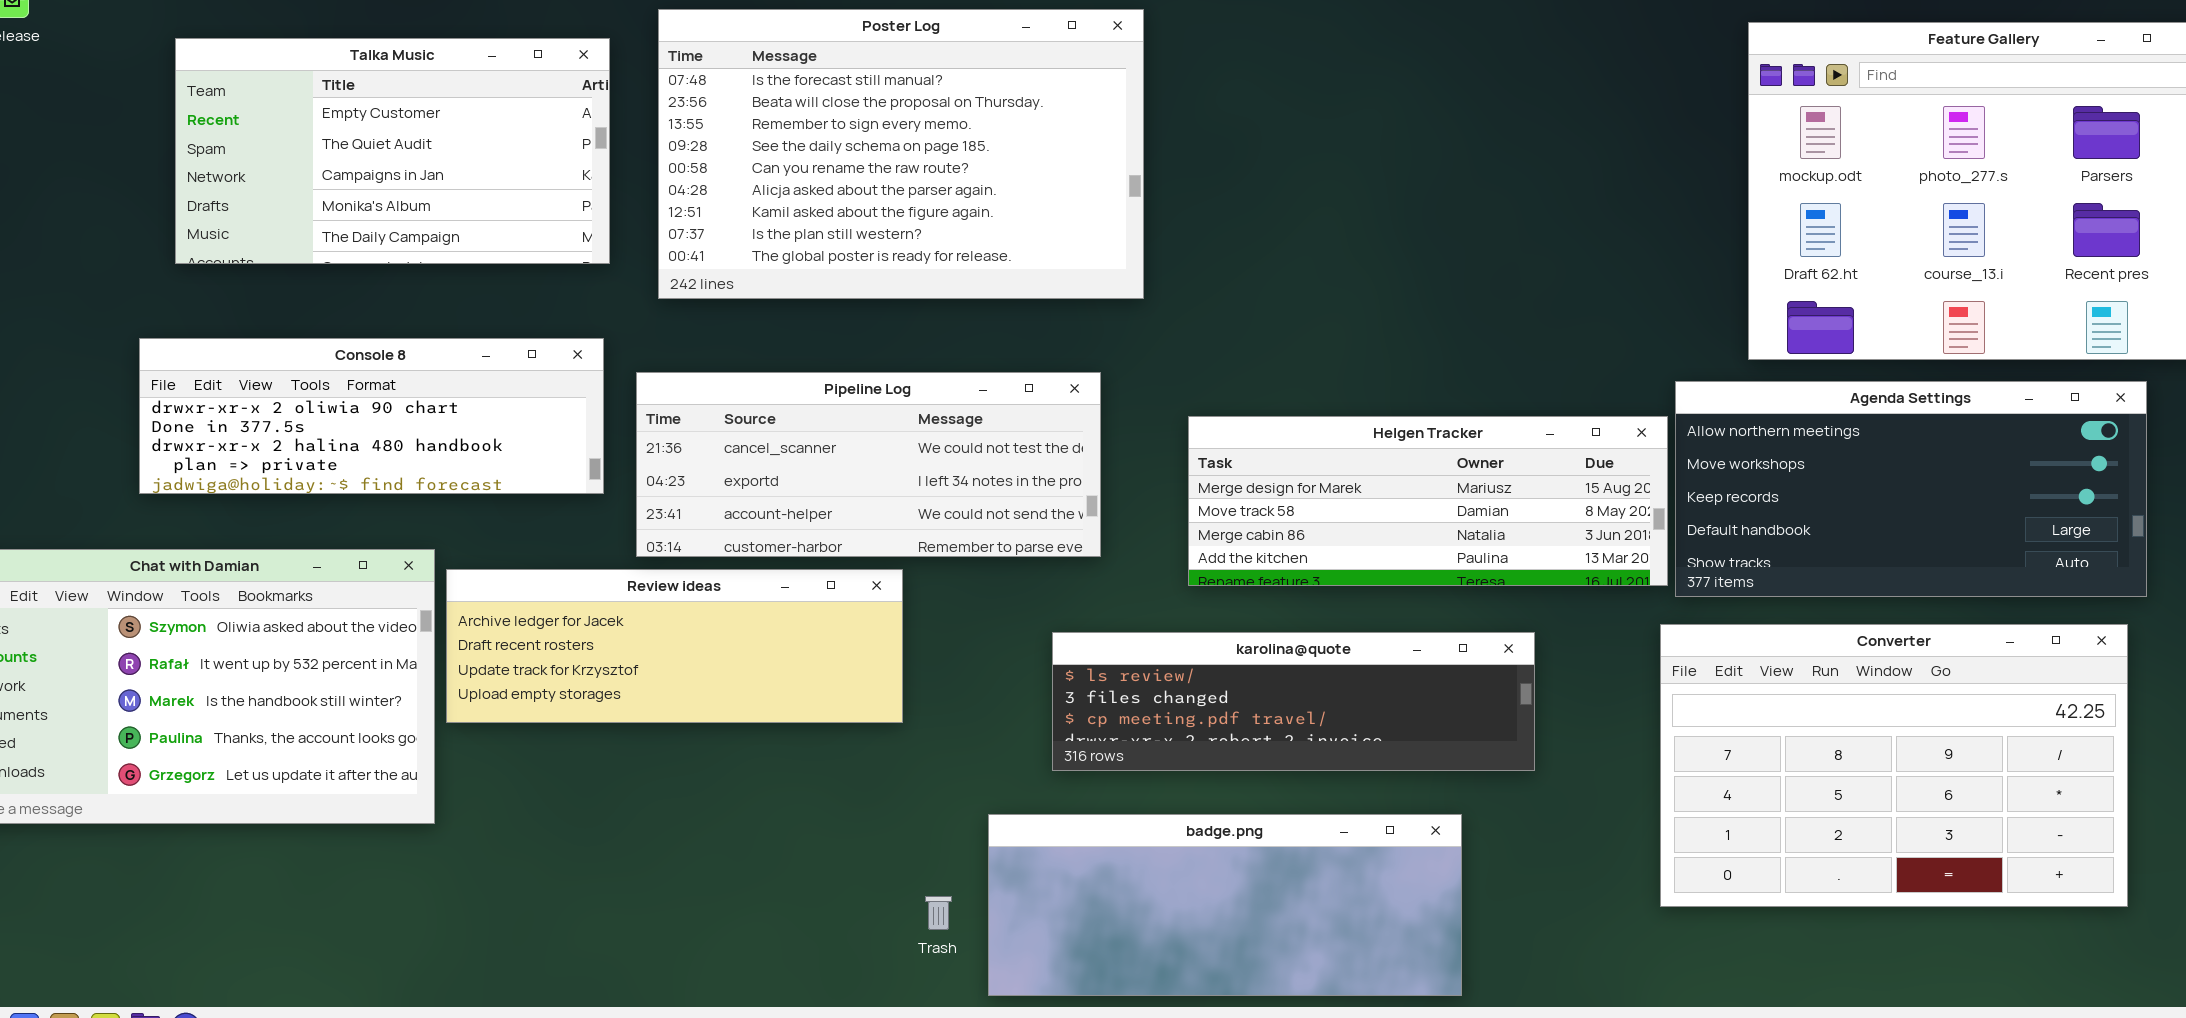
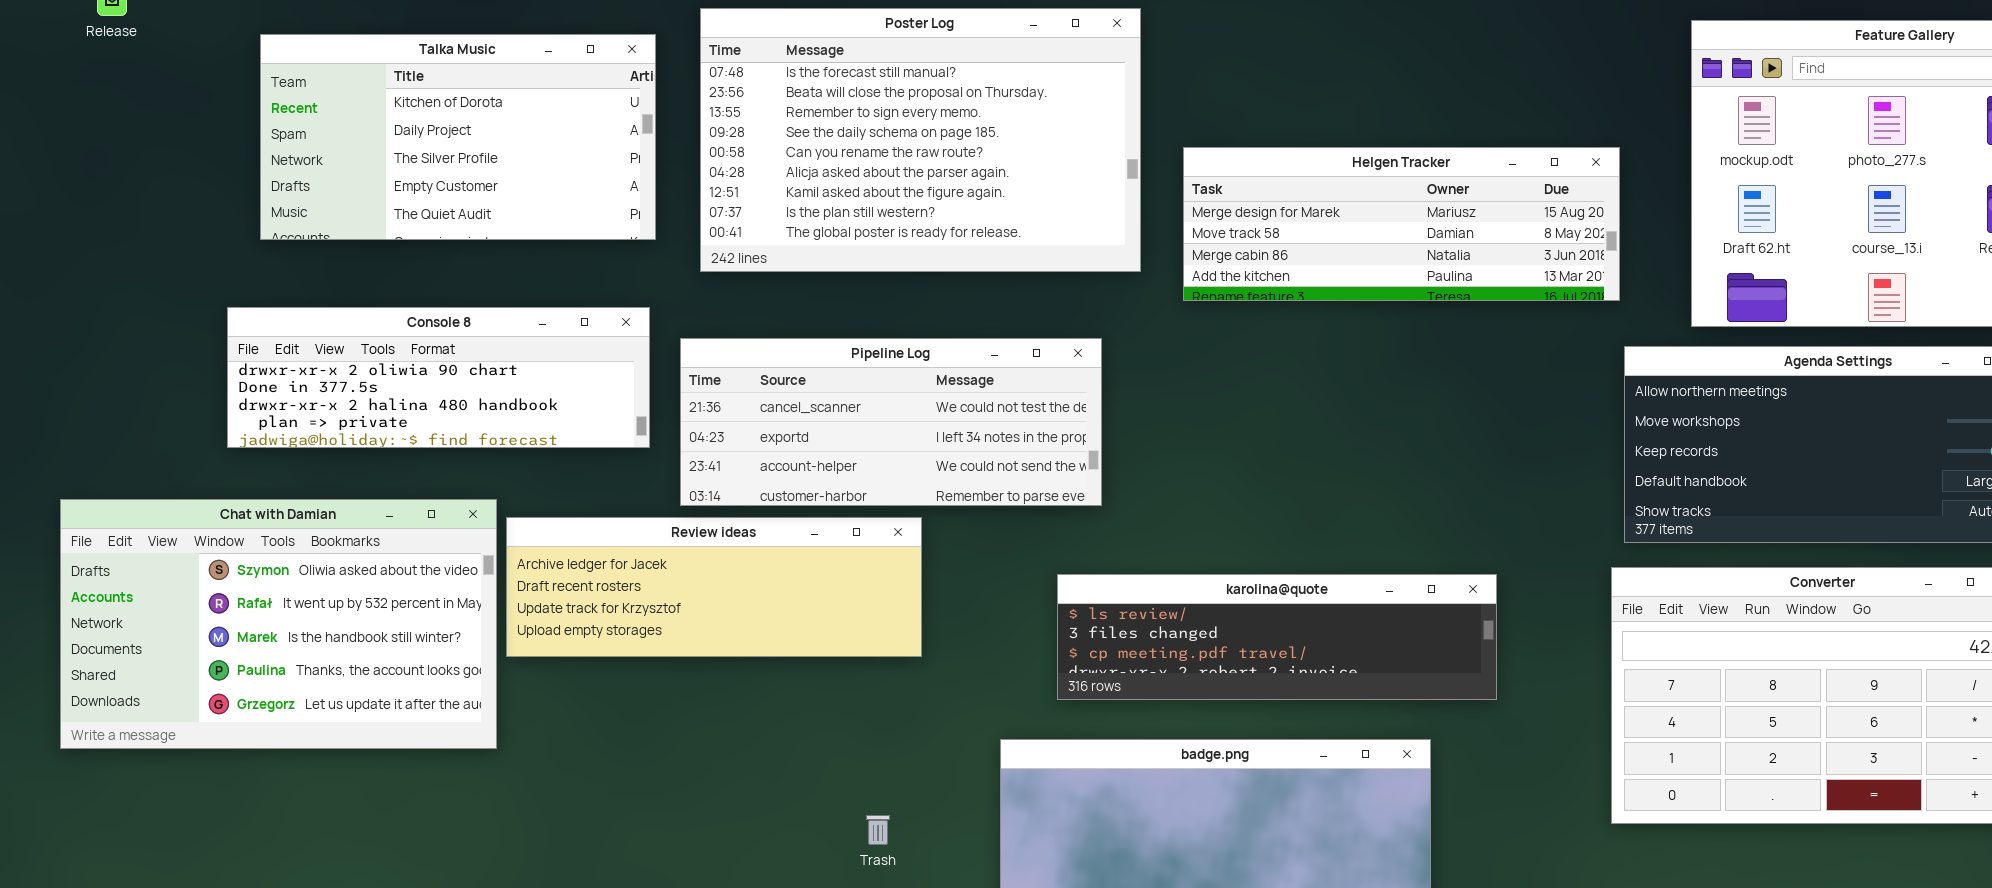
Talka Music: [175,38,610,264] -> [260,34,656,240], scrolled up 3 rows
Helgen Tracker: [1188,416,1668,586] -> [1183,147,1620,301], moved
Trash: [925,896,952,930] -> [866,815,890,845], moved

